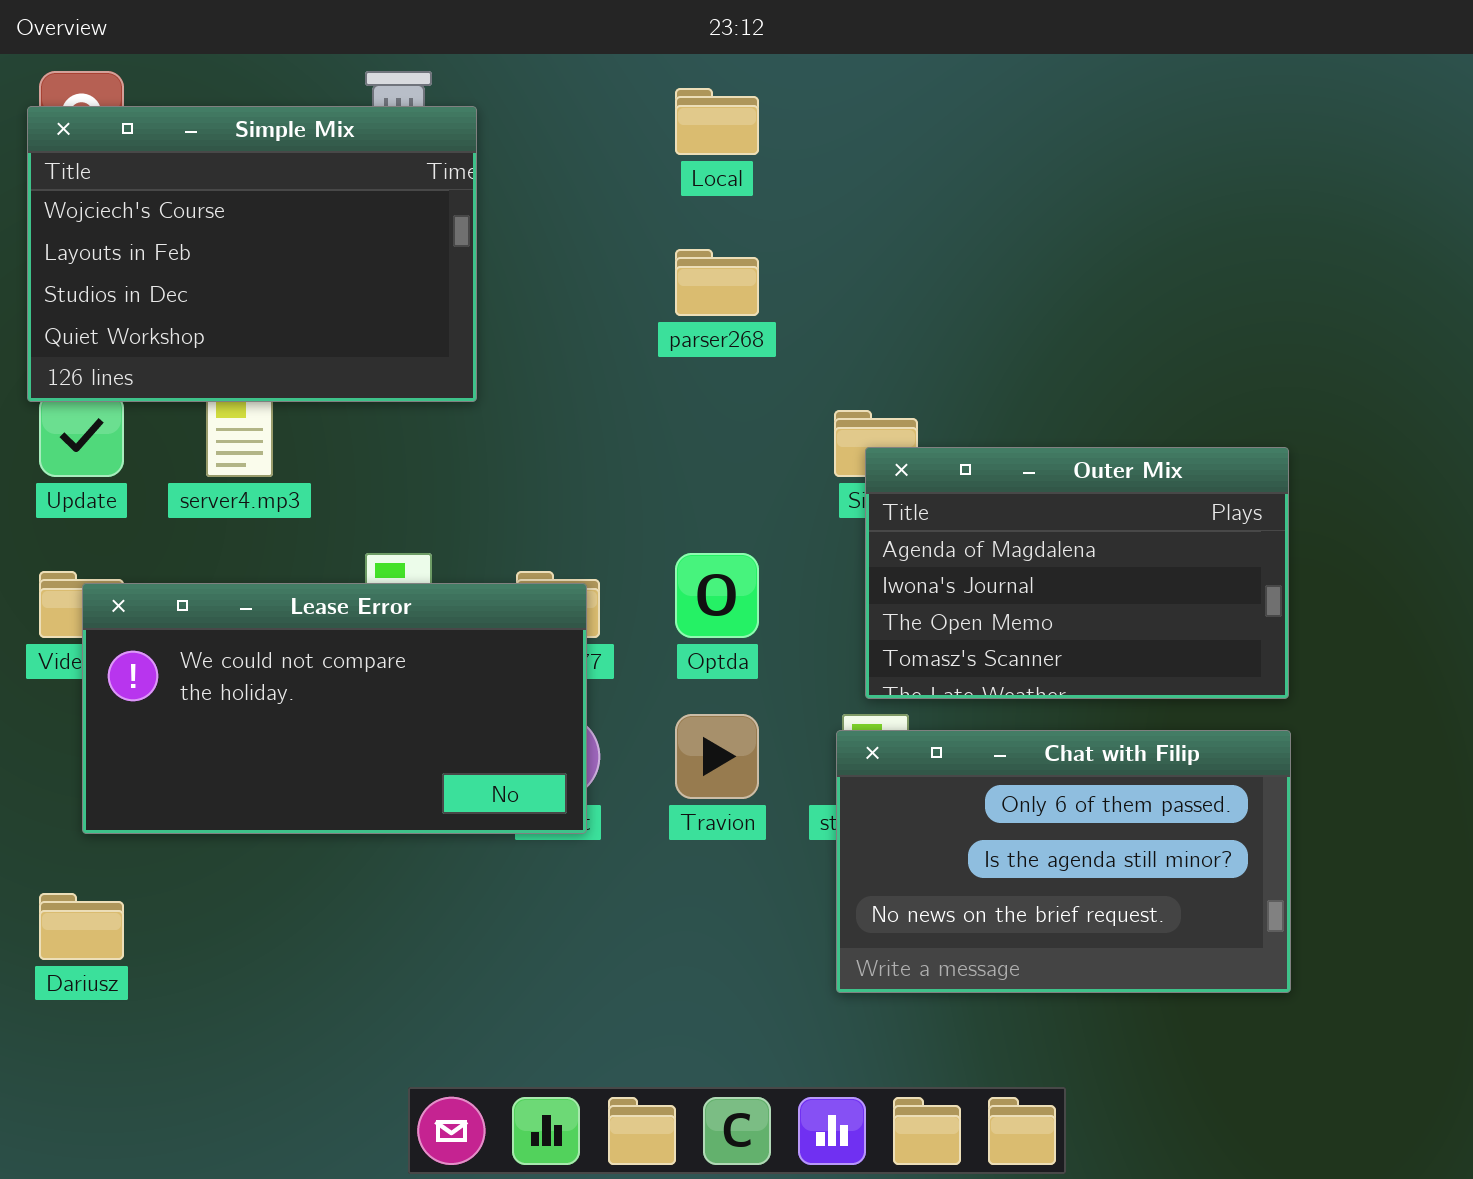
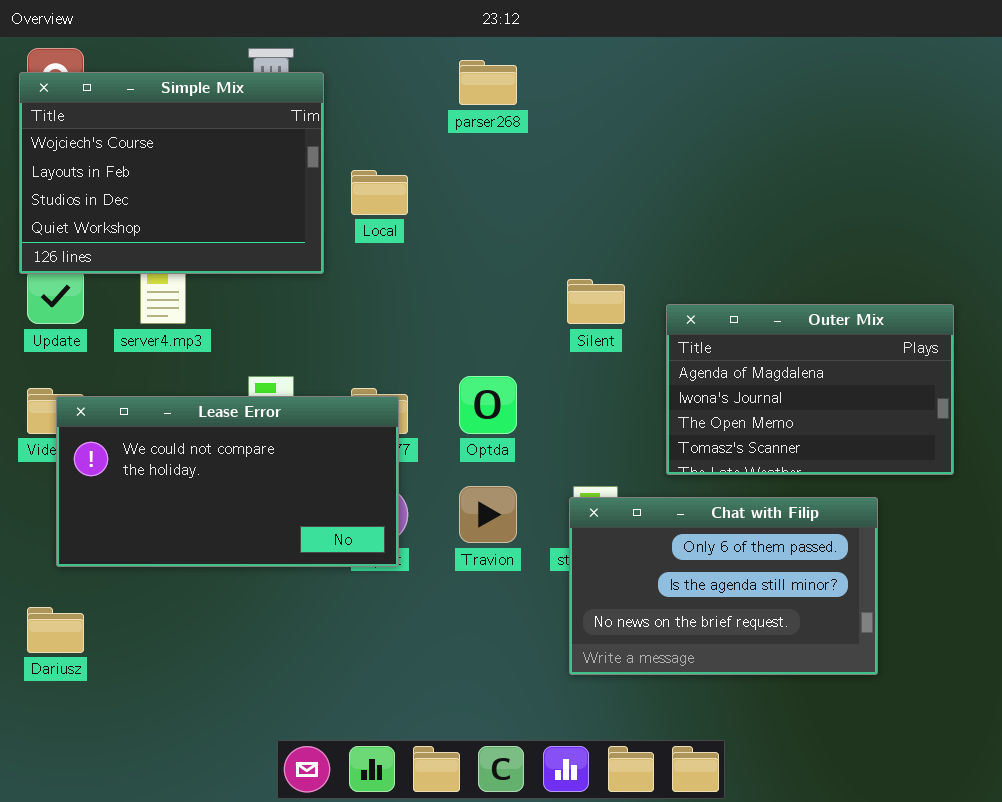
Local: [675,88,759,155] -> [351,170,408,215], moved
parser268: [675,249,759,316] -> [459,60,517,105], moved
Outer Mix: [865,447,1289,699] -> [666,304,954,475], moved

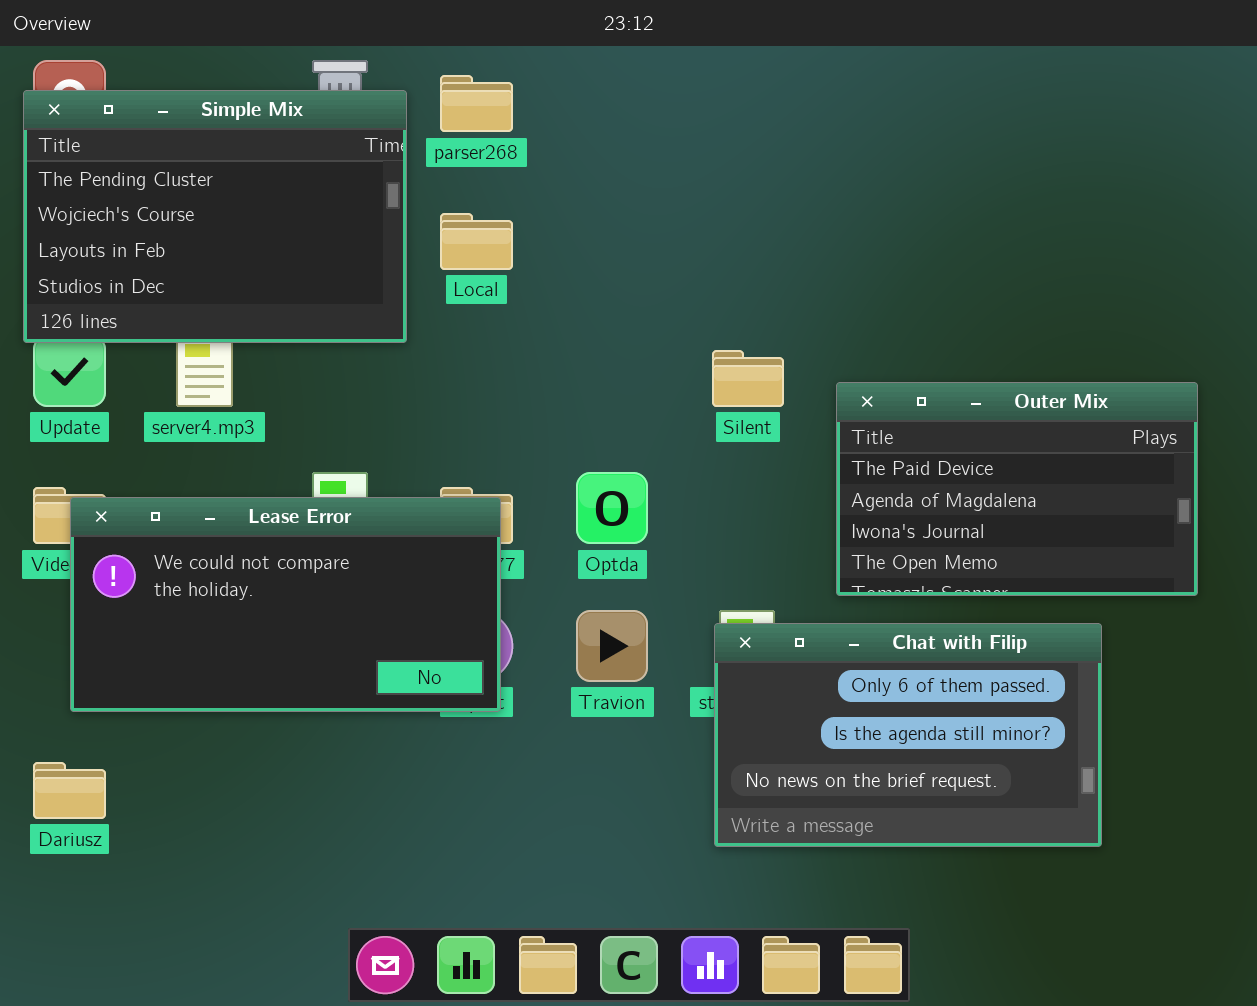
parser268: [459,60,517,105] -> [440,75,513,132], moved
Simple Mix: [19,72,324,274] -> [23,90,407,343], scrolled up 1 row
Outer Mix: [666,304,954,475] -> [836,382,1198,596], scrolled up 1 row

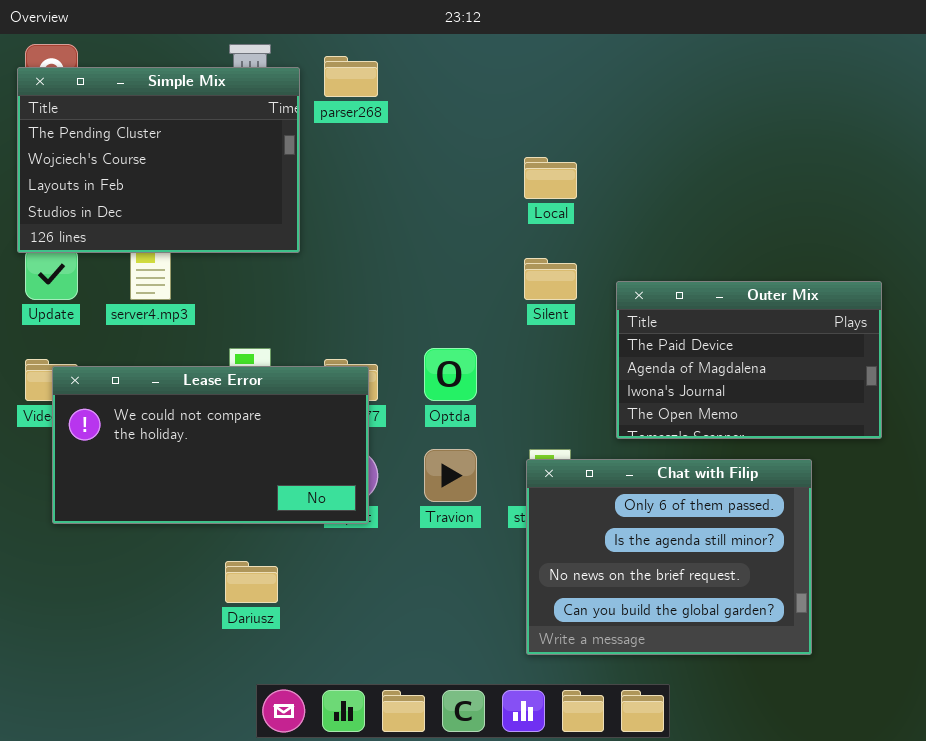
Local: [440,213,513,270] -> [524,157,577,199], moved
Chat with Filip: [714,623,1102,847] -> [526,459,812,655], resized
Dariusz: [33,762,106,819] -> [225,561,278,603], moved

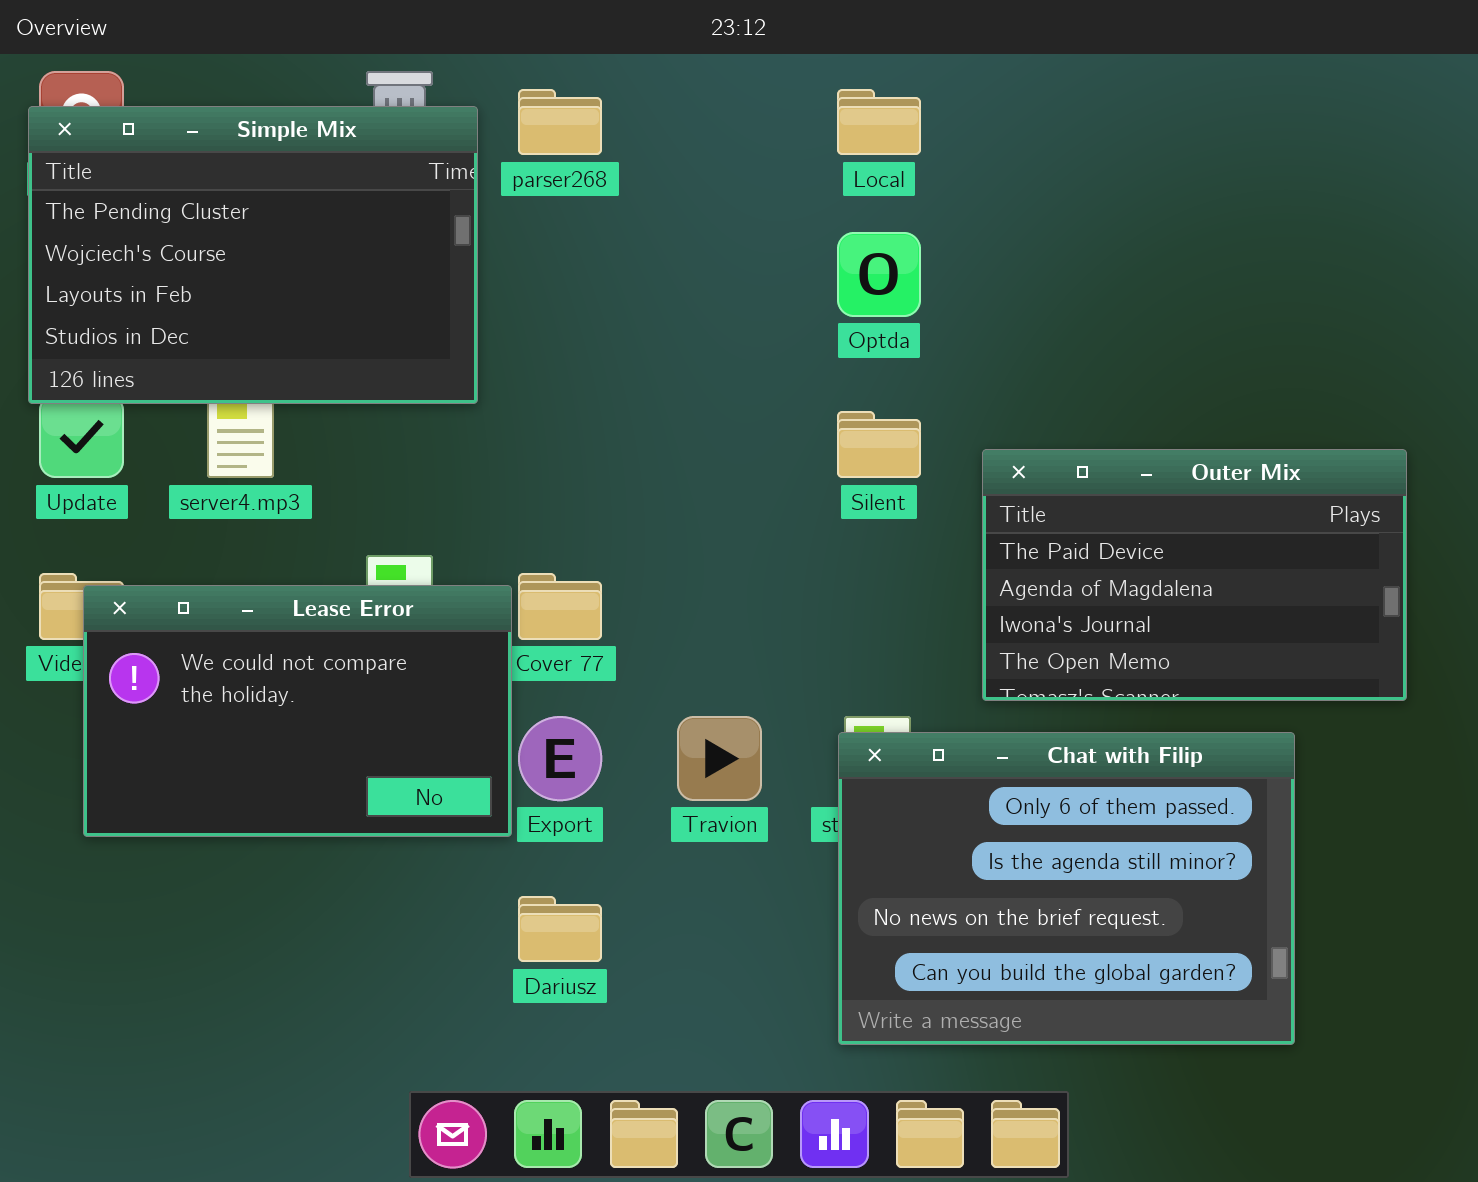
Local: [524,157,577,199] -> [837,89,921,155], moved
Optda: [424,348,477,401] -> [837,232,921,317], moved
Lease Error: [52,366,369,524] -> [83,585,512,837], resized
Dariusz: [225,561,278,603] -> [518,896,602,962], moved

